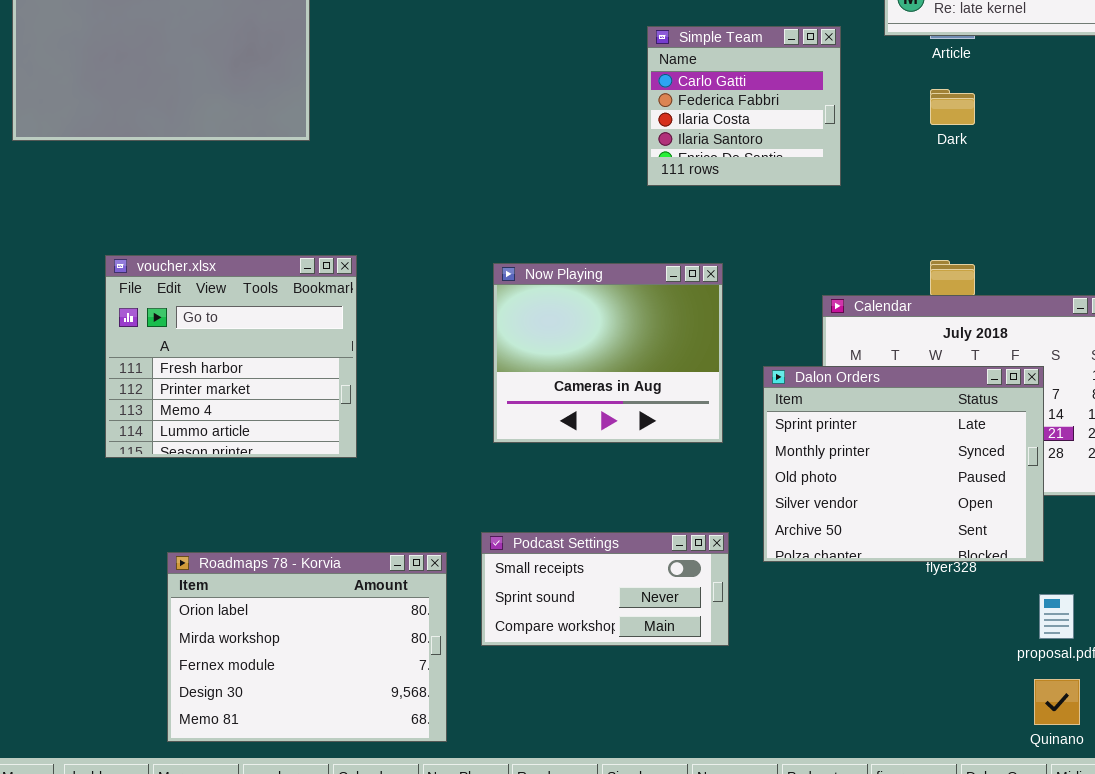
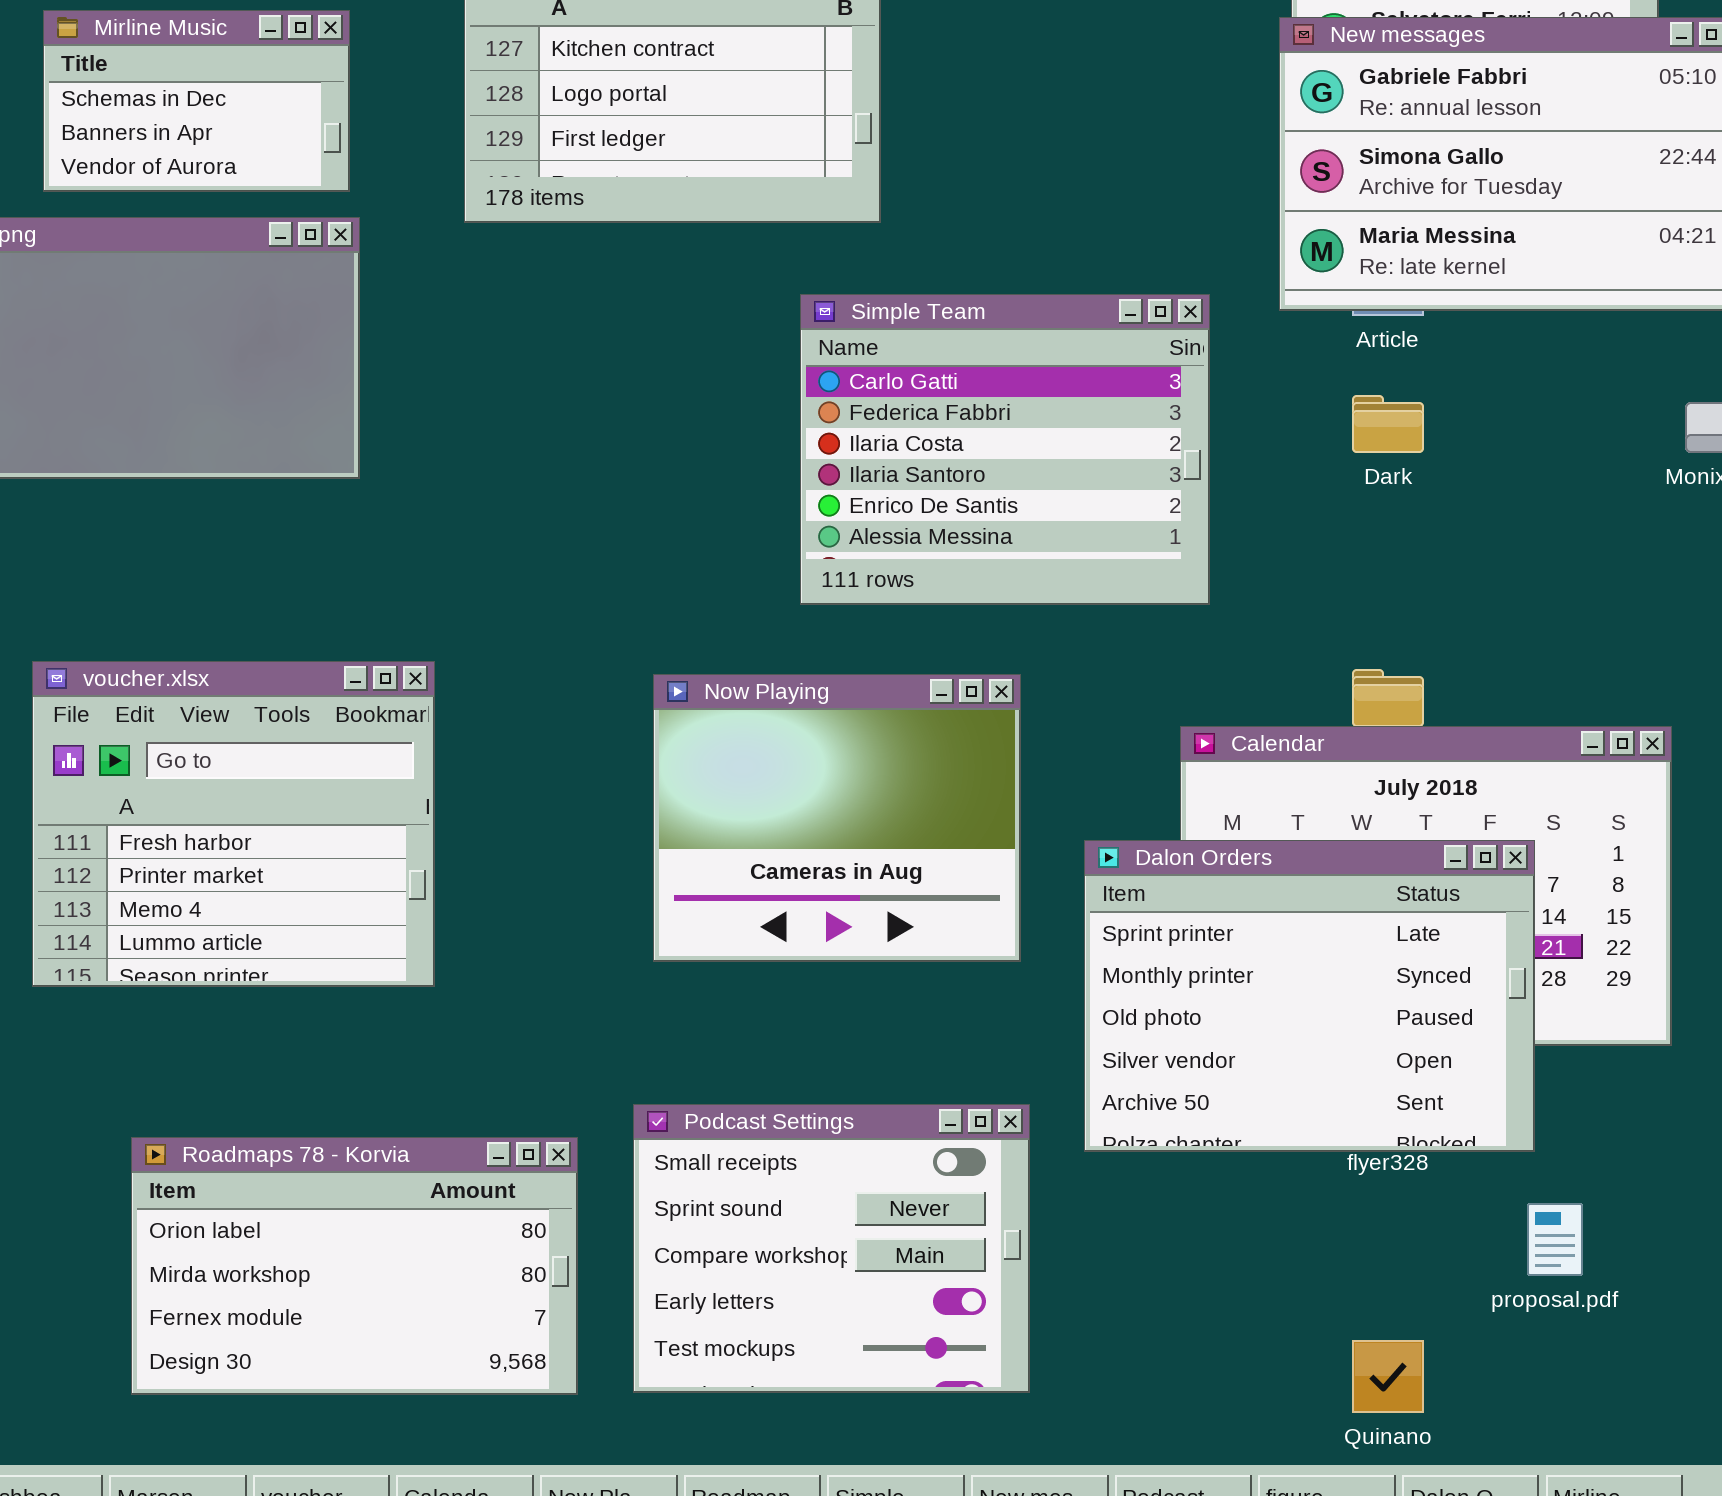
Simple Team: [647,26,841,186] -> [800,294,1210,605], resized
Podcast Settings: [481,532,729,646] -> [633,1104,1030,1393], resized
Roadmaps 78 - Korvia: [167,552,447,742] -> [131,1137,578,1395], resized
Quinano: [1034,679,1080,725] -> [1352,1340,1424,1413], moved

